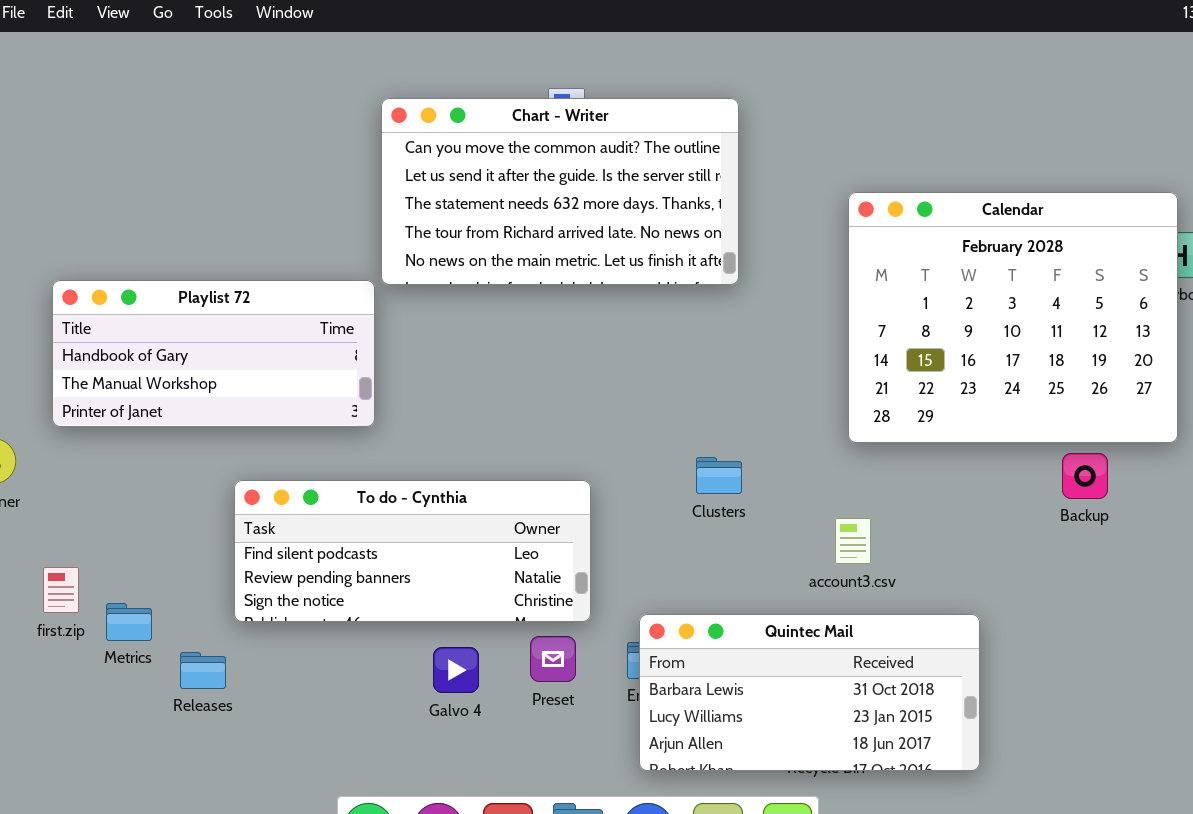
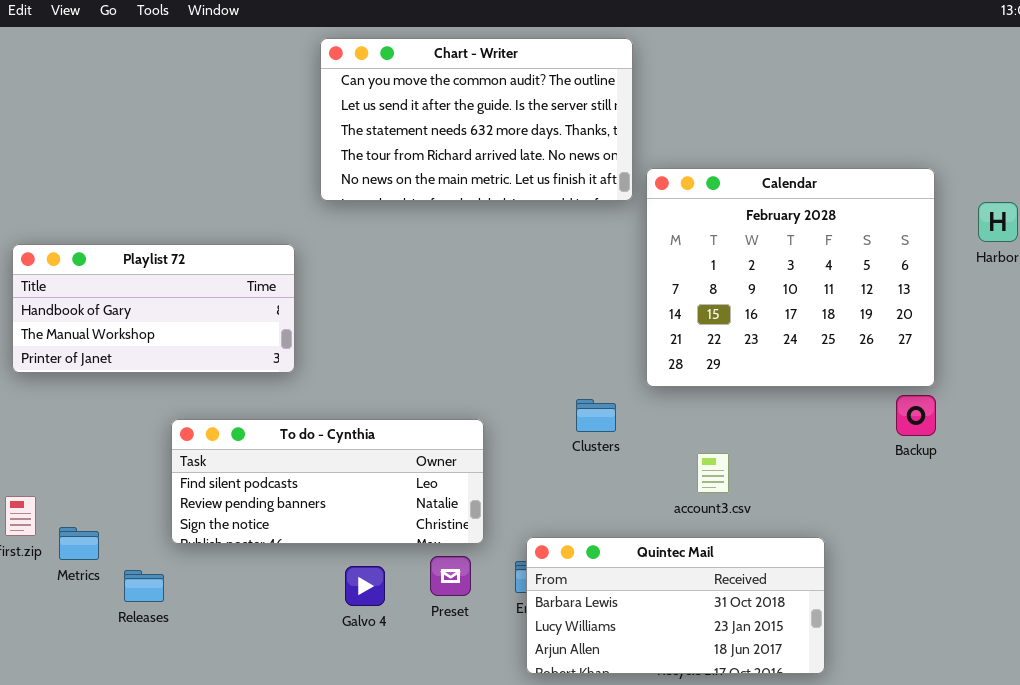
Chart - Writer: [381,98,739,285] -> [320,38,633,201], moved
Calendar: [848,192,1178,443] -> [646,168,935,387], moved

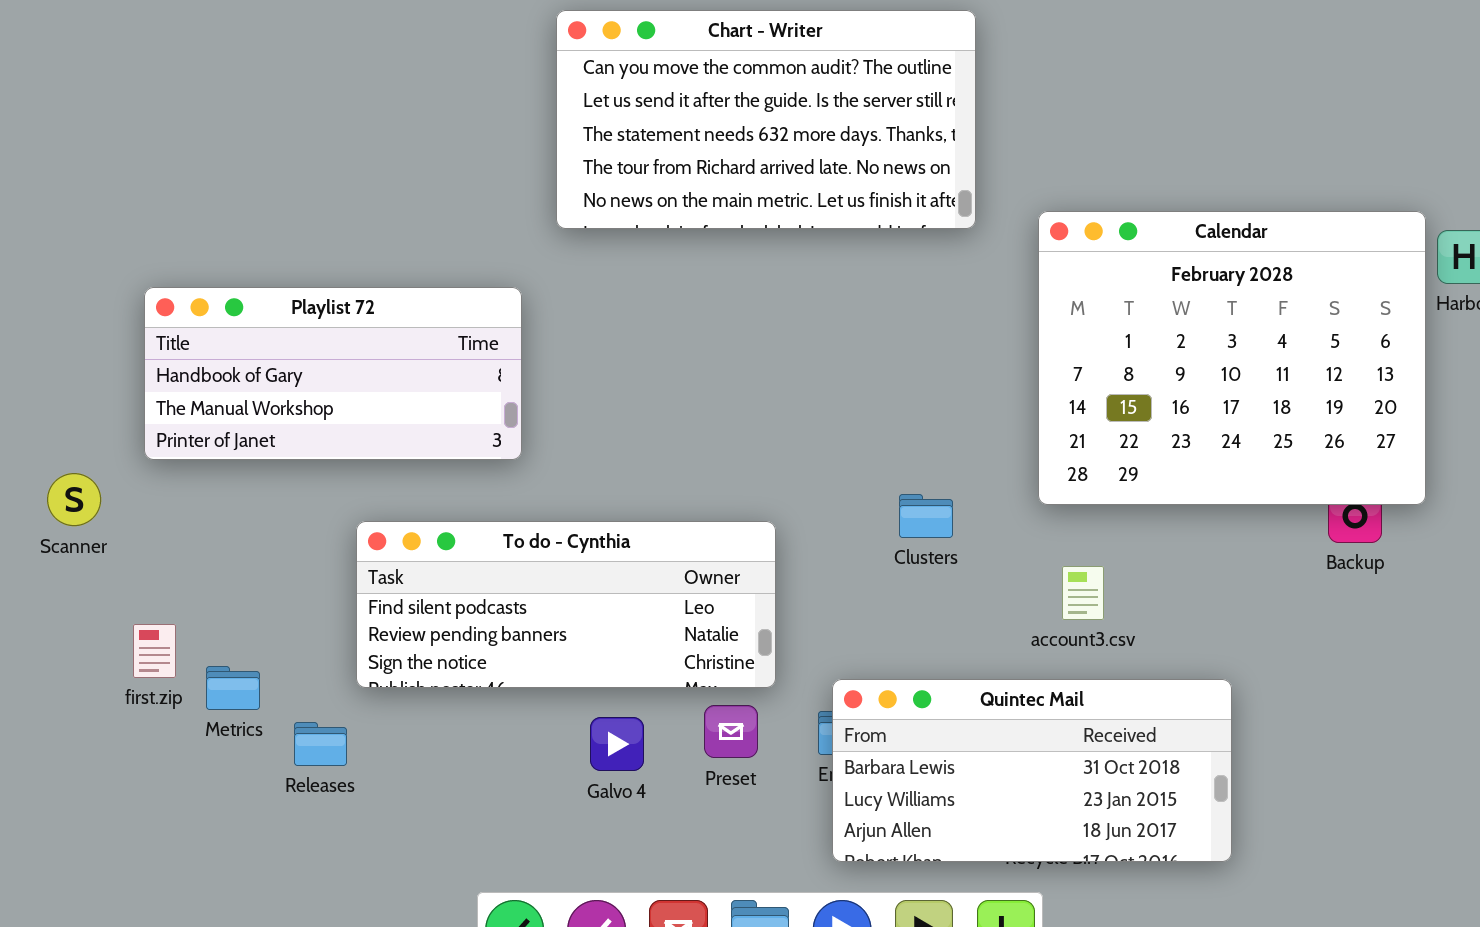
Calendar: [646,168,935,387] -> [1038,211,1426,505], moved

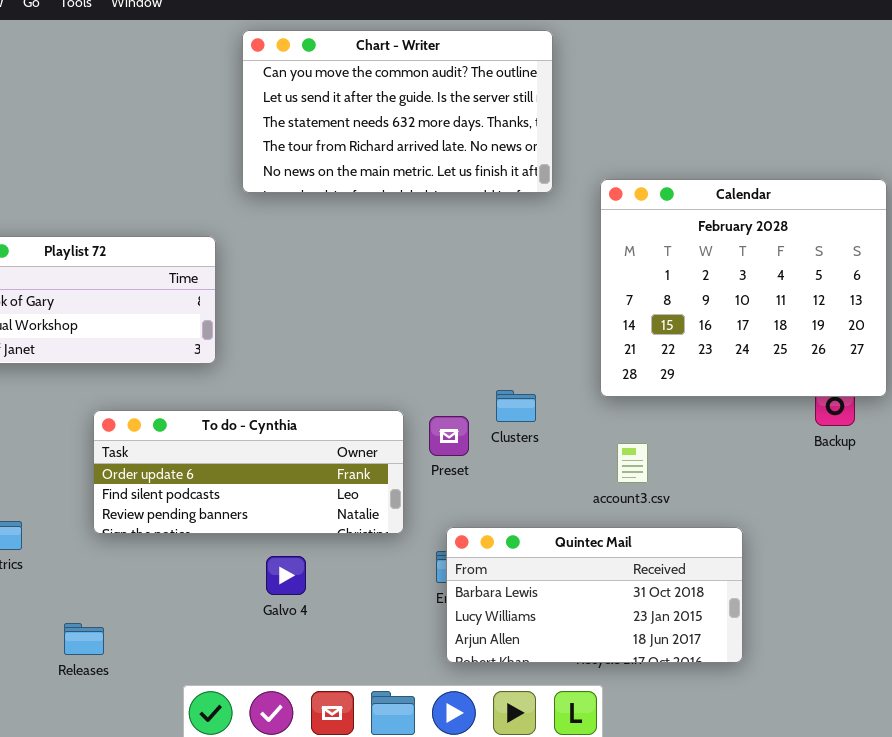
To do - Cynthia: [356,521,776,688] -> [93,410,404,534], scrolled up 1 row
Preset: [704,705,758,758] -> [429,416,469,456], moved
Releases: [294,722,347,766] -> [64,623,104,655], moved

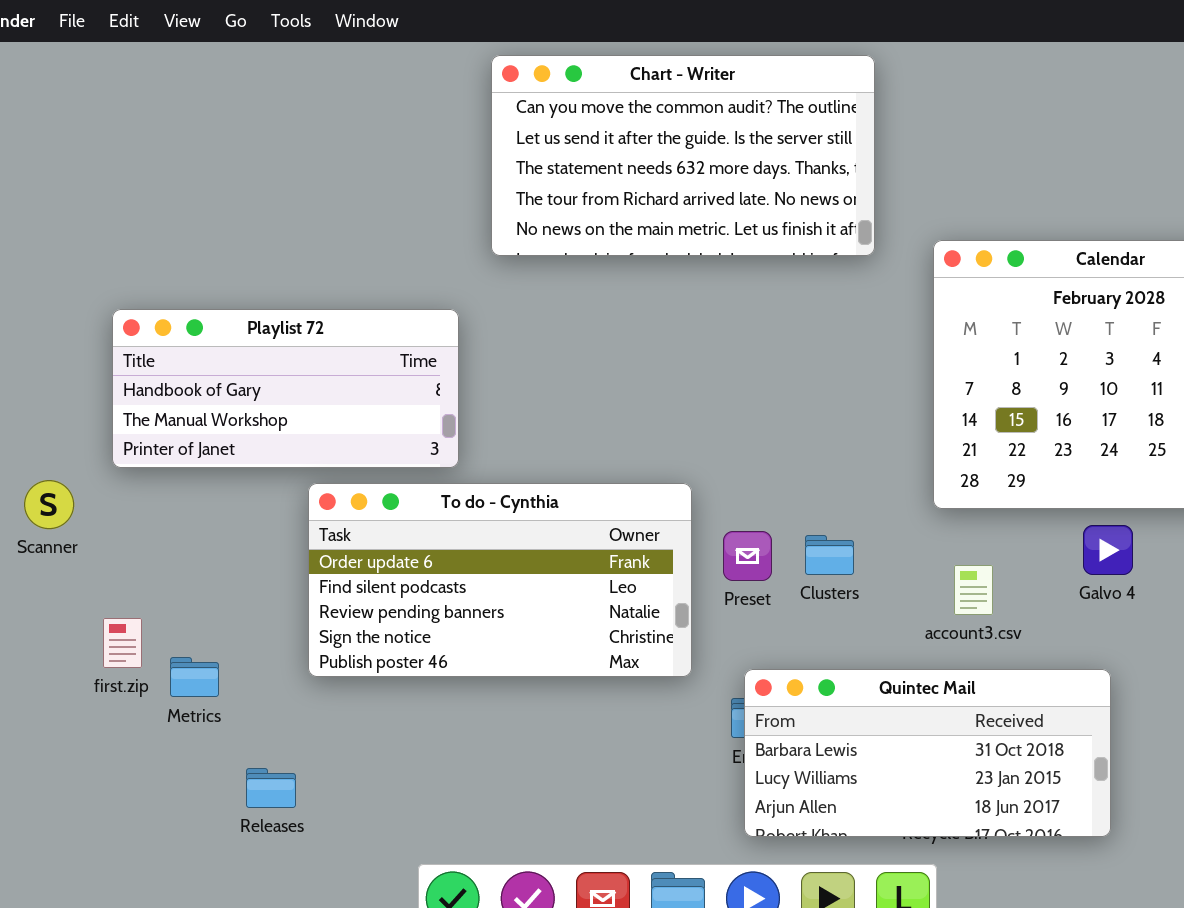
Clusters: [496,390,536,422] -> [805,535,854,575], moved
To do - Cynthia: [93,410,404,534] -> [308,483,692,677], resized
Galvo 4: [266,556,306,595] -> [1083,525,1133,575], moved
Releases: [64,623,104,655] -> [246,768,296,808], moved

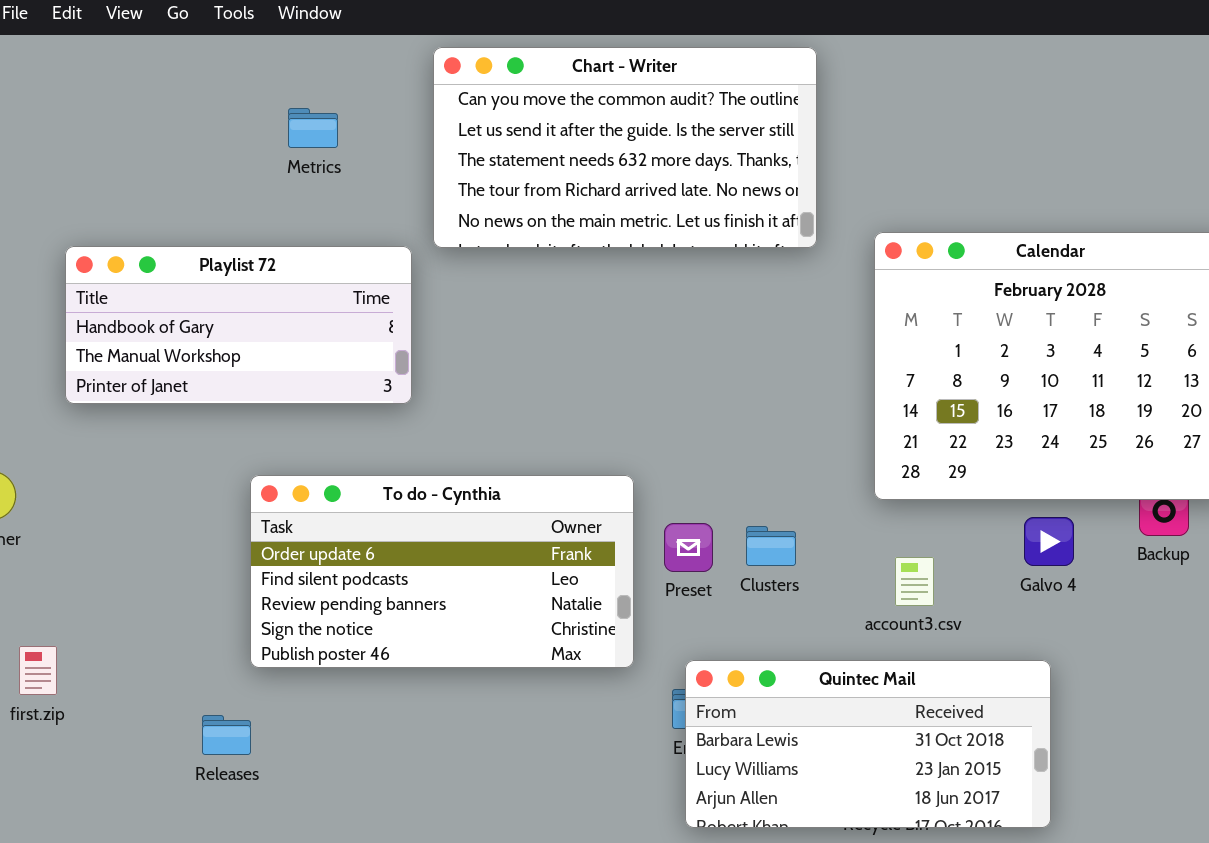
Playlist 72: [112,309,459,468] -> [65,246,412,404], moved
first.zip: [103,618,142,668] -> [19,646,57,695], moved
Metrics: [170,657,219,697] -> [288,108,338,148], moved
Releases: [246,768,296,808] -> [202,715,251,755], moved

